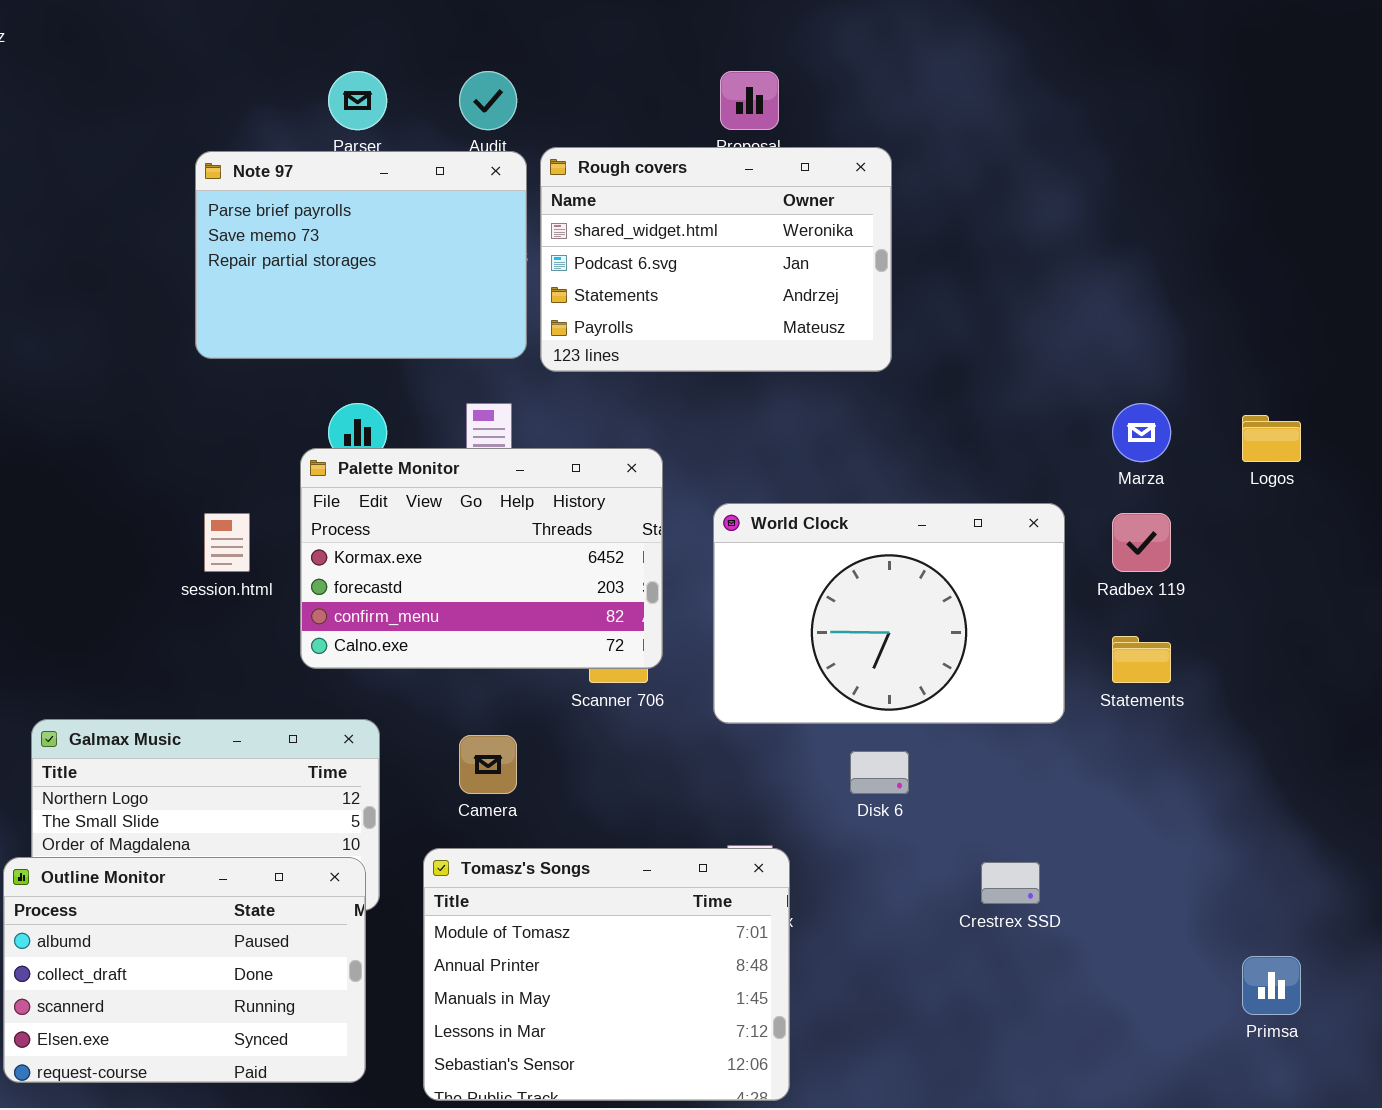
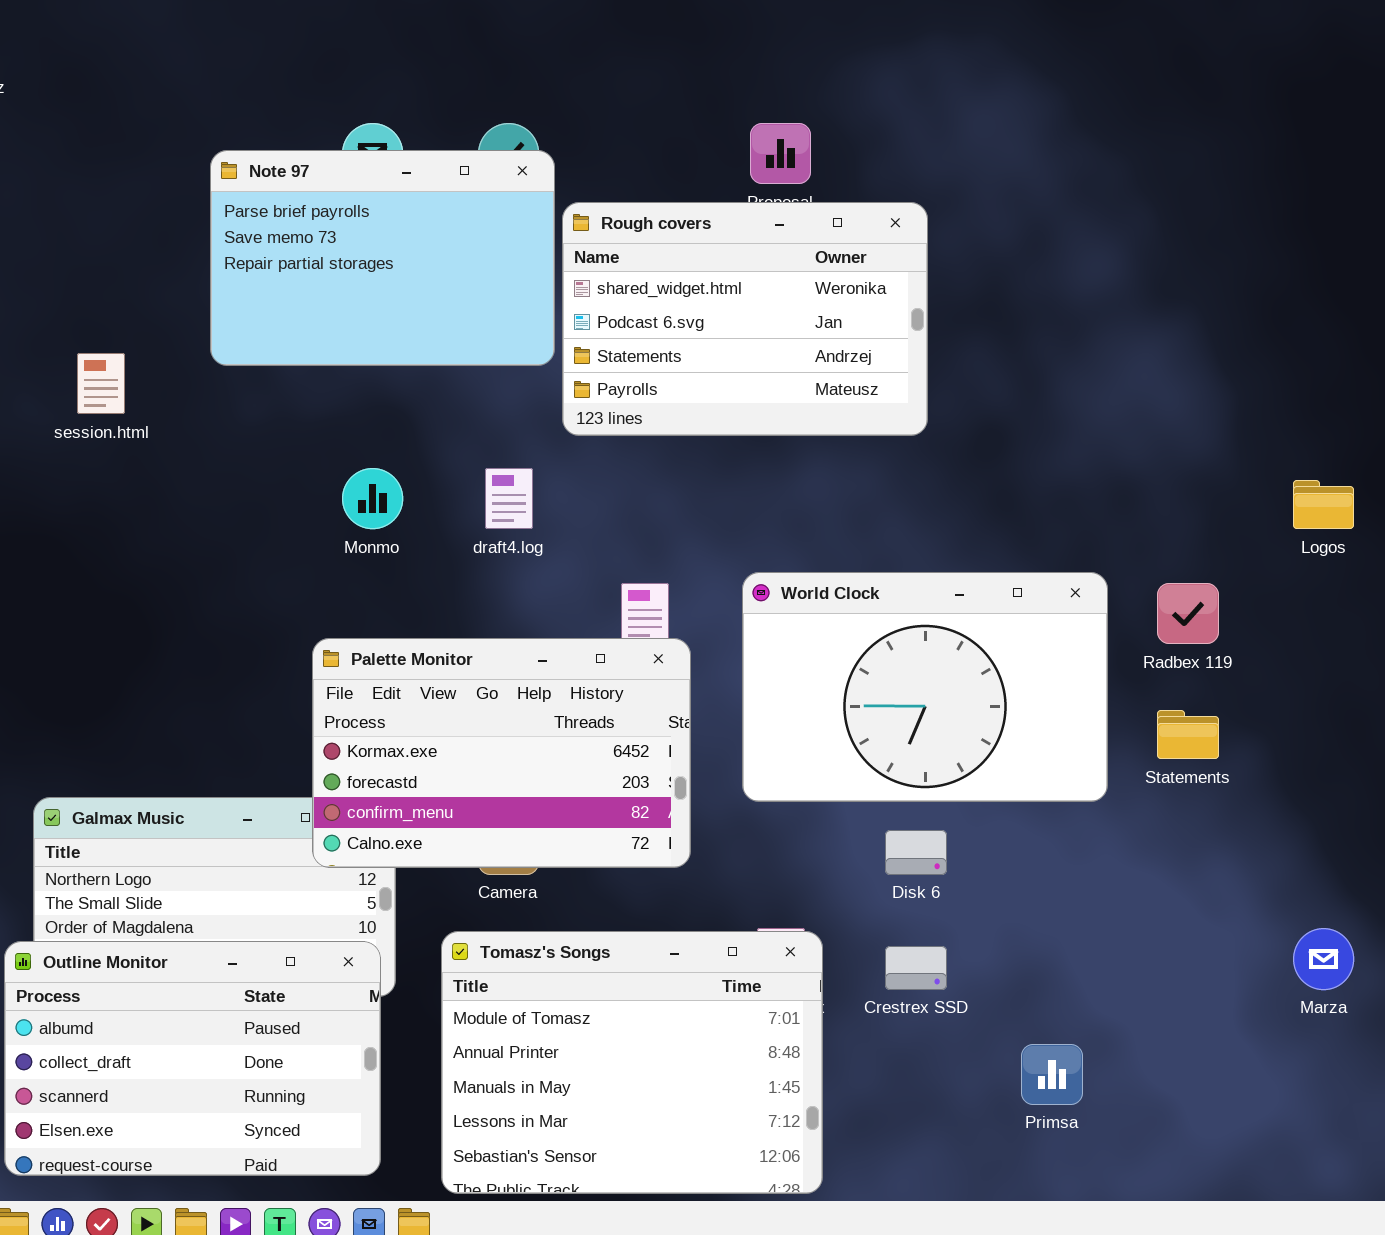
Note 97: [195,151,527,359] -> [210,150,555,366], moved
Marza: [1112,403,1171,462] -> [1293,928,1354,990], moved
Palette Monitor: [300,448,663,669] -> [312,638,691,868], moved
session.html: [204,513,250,572] -> [77,353,125,414], moved
Crestrex SSD: [981,862,1040,904] -> [885,946,947,990], moved
Primsa: [1242,956,1301,1015] -> [1021,1044,1083,1105], moved

